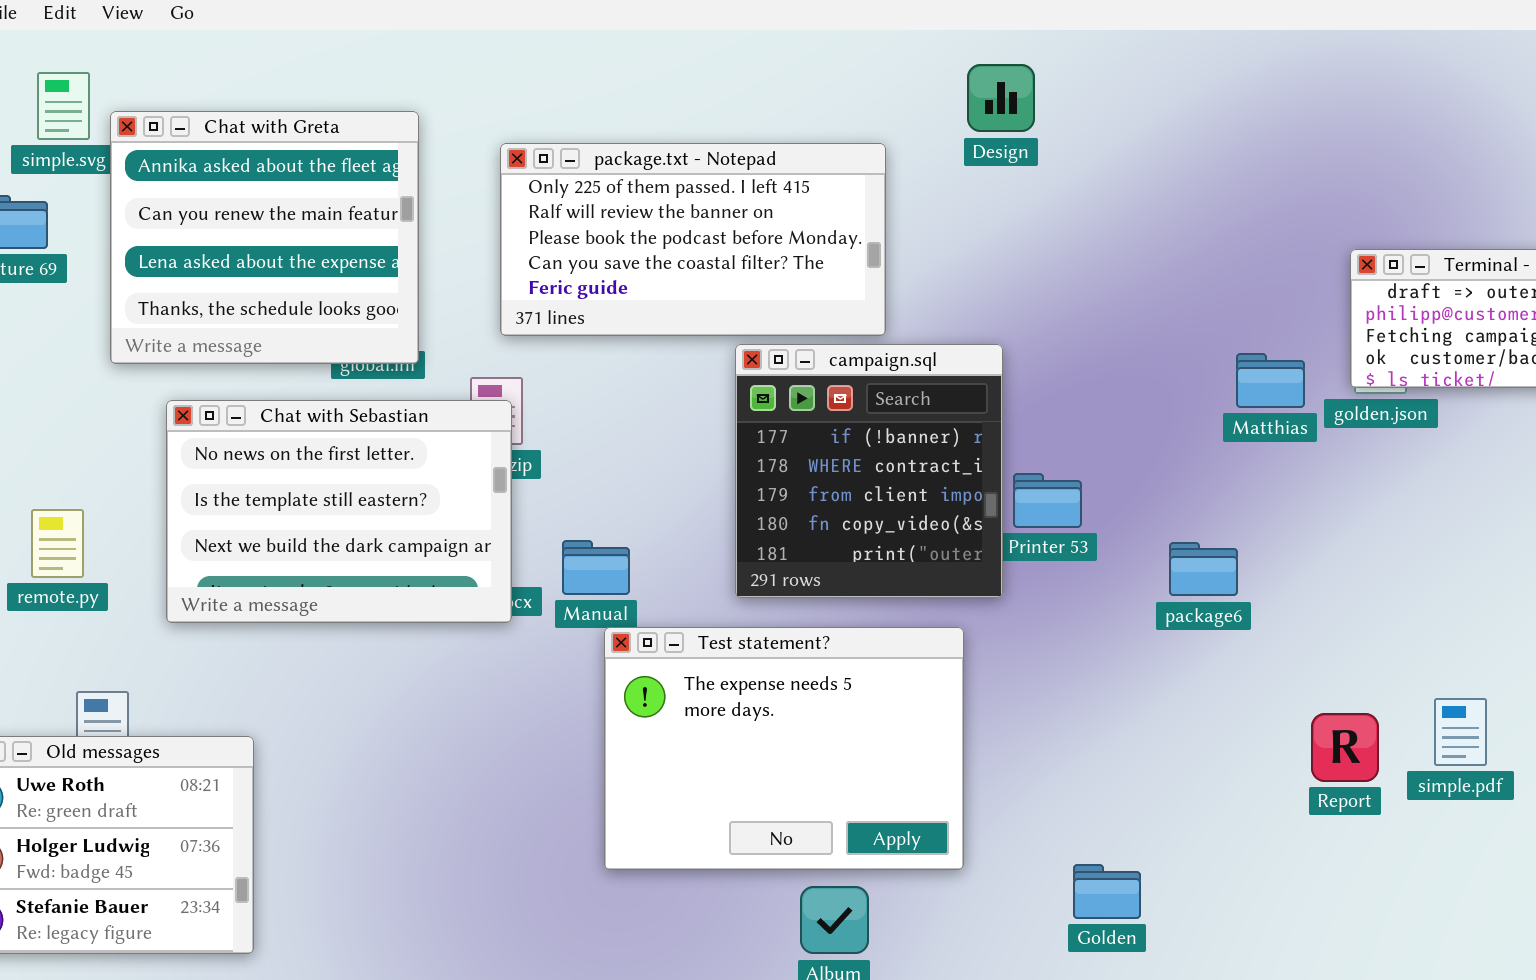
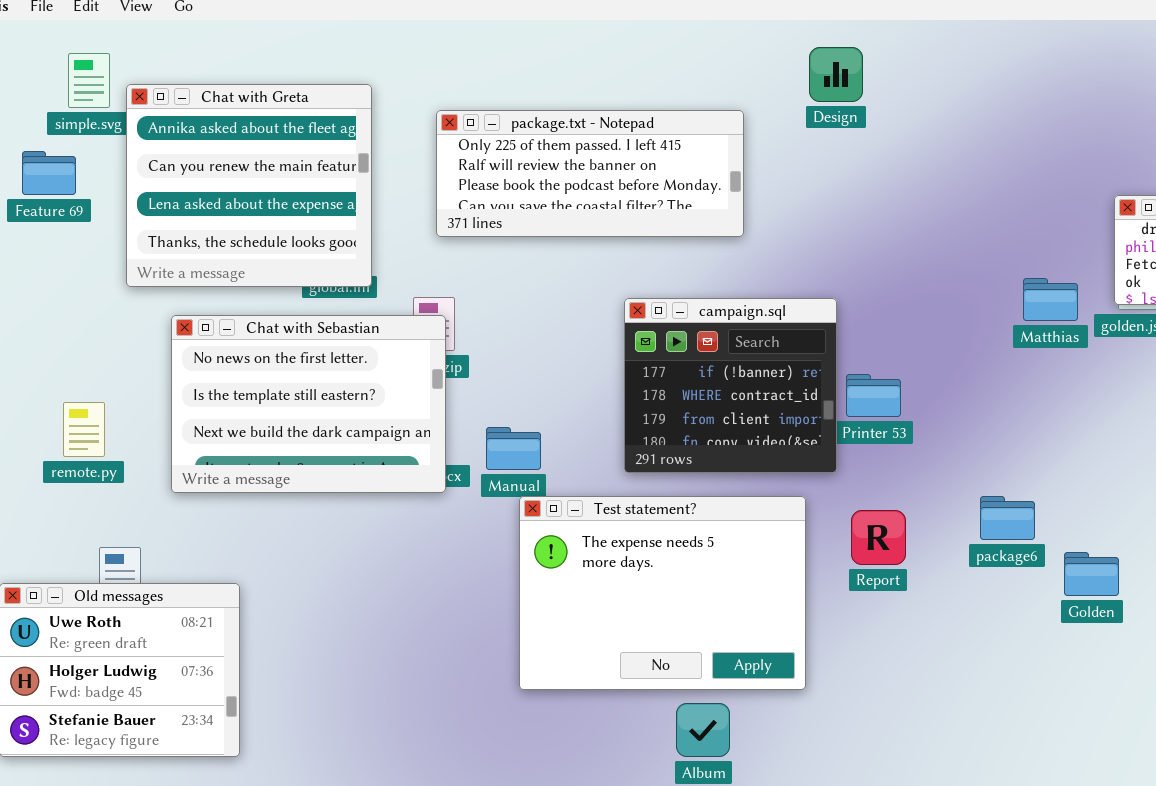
package.txt - Notepad: [500,143,886,336] -> [436,110,744,237], resized
campaign.sql: [735,344,1003,598] -> [624,298,837,473], resized
package6: [1169,542,1238,596] -> [980,496,1035,540], moved
Report: [1311,713,1379,782] -> [851,510,906,565], moved
Golden: [1073,864,1141,919] -> [1064,552,1119,596], moved

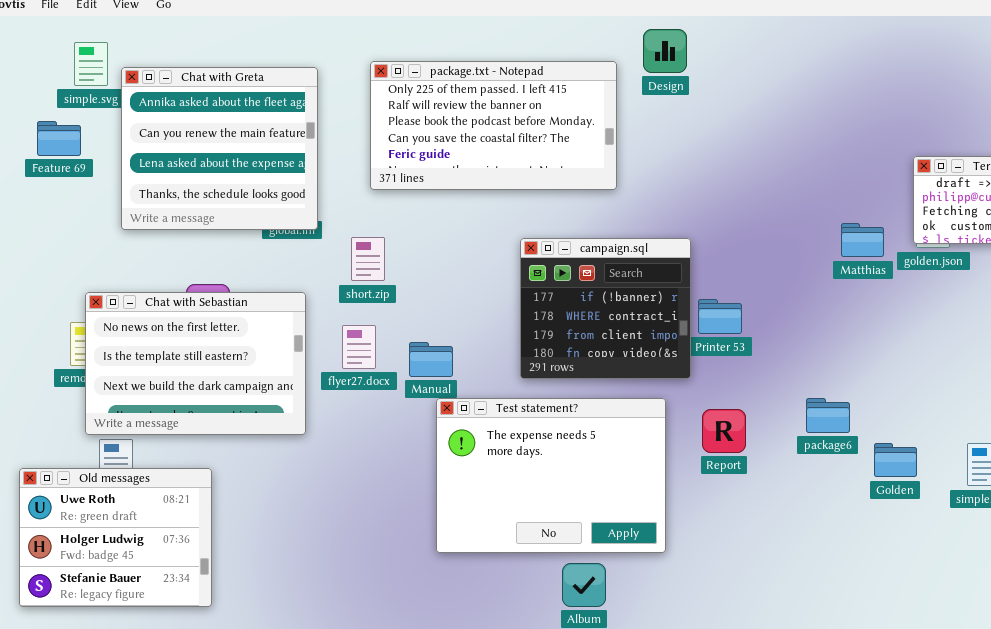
Design: [809,47,863,102] -> [643,29,687,73], moved
package.txt - Notepad: [436,110,744,237] -> [370,61,617,190], resized
Chat with Sebastian: [171,315,446,493] -> [85,292,306,435], moved

